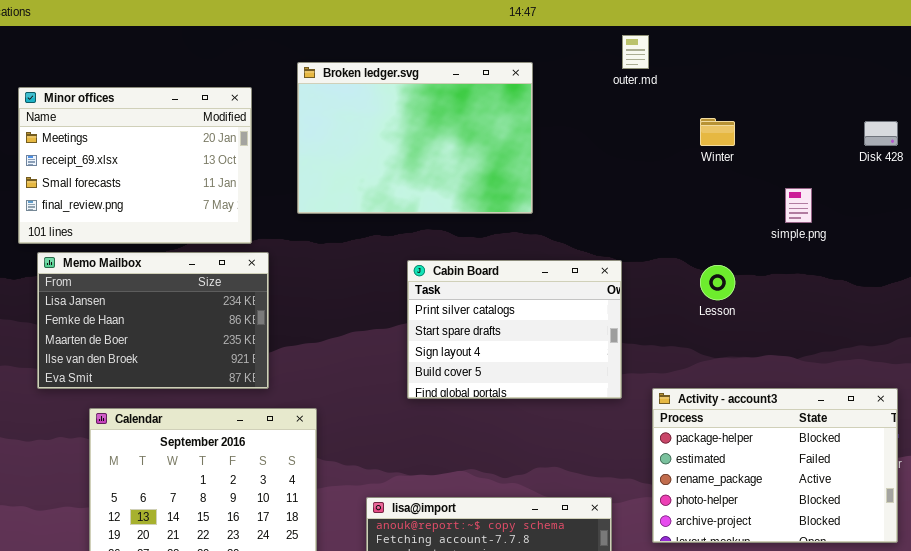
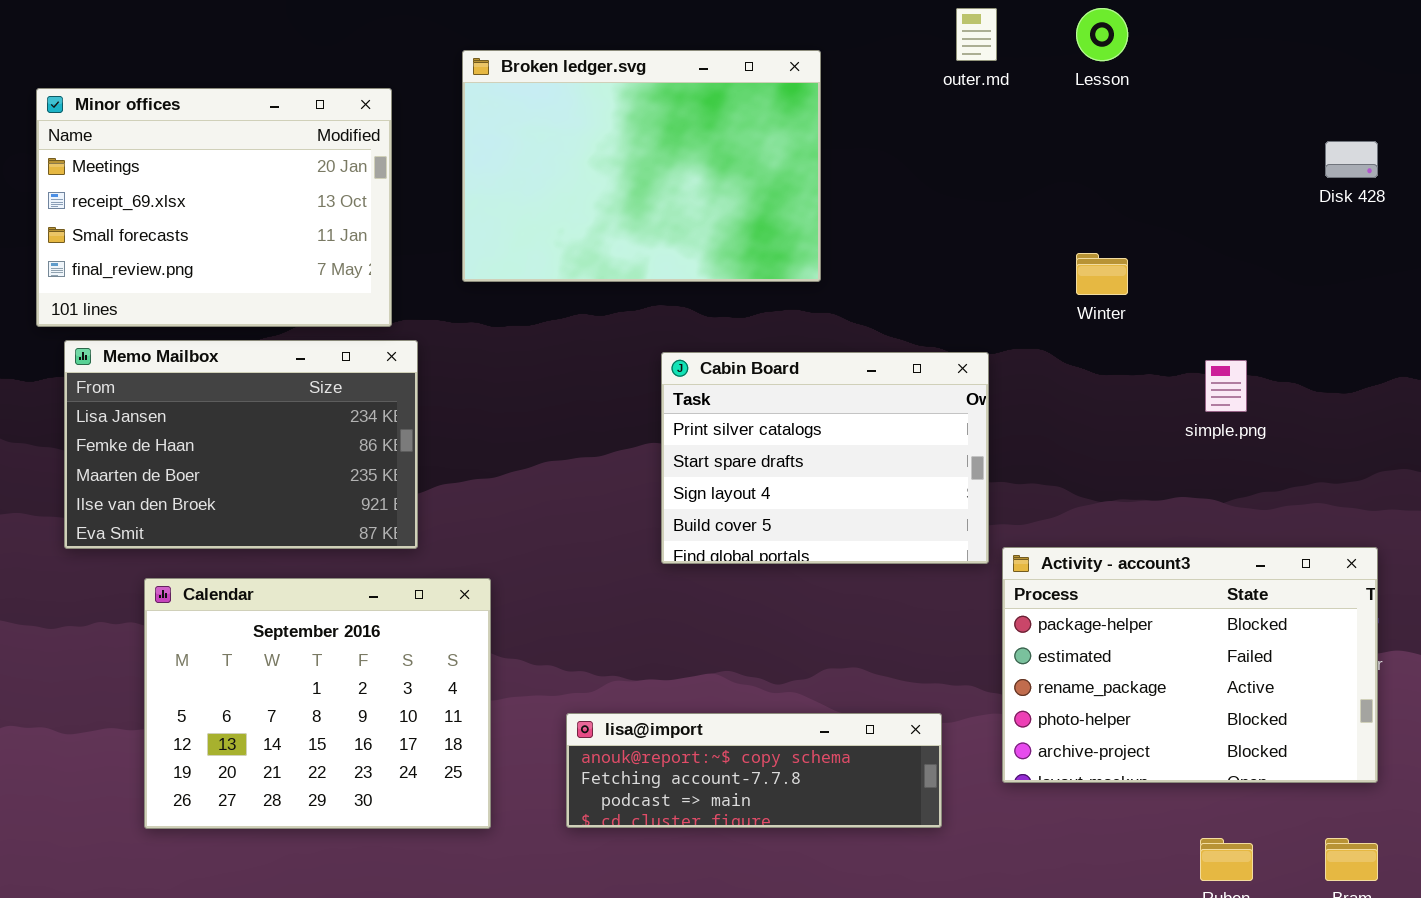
Winter: [700,118,735,146] -> [1076,253,1128,295], moved
simple.png: [785,188,812,223] -> [1205,360,1247,412], moved
Cabin Board: [407,260,622,399] -> [661,352,989,564], moved
Lesson: [700,265,735,300] -> [1076,8,1128,61], moved

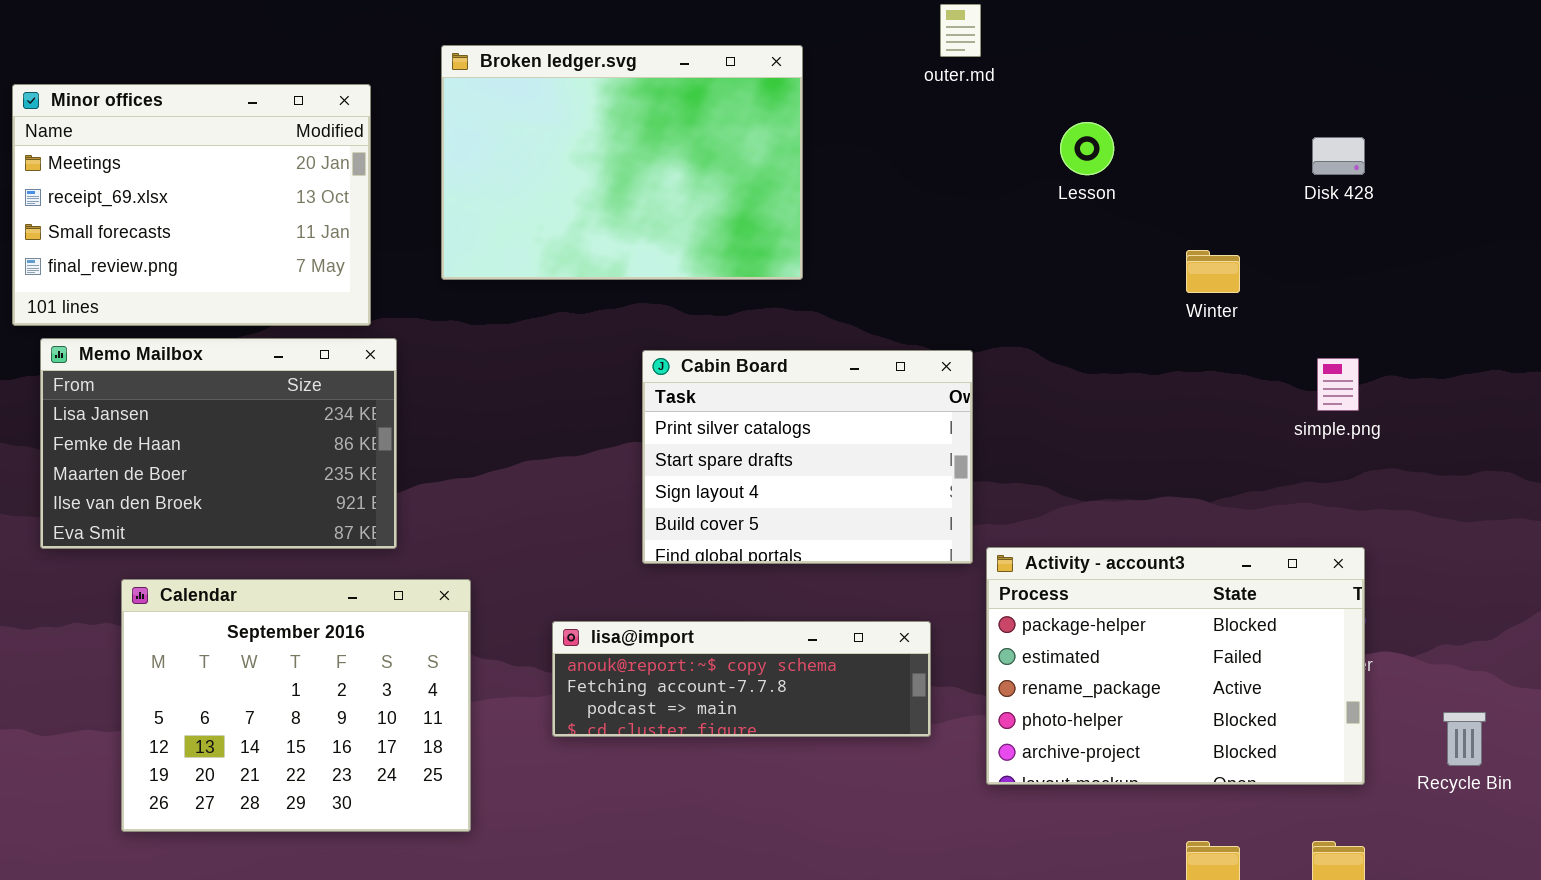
Lesson: [1076,8,1128,61] -> [1060,122,1114,175], moved
Winter: [1076,253,1128,295] -> [1186,250,1240,293], moved
simple.png: [1205,360,1247,412] -> [1317,358,1359,411], moved
lisa@import: [566,713,942,828] -> [552,621,931,737], moved

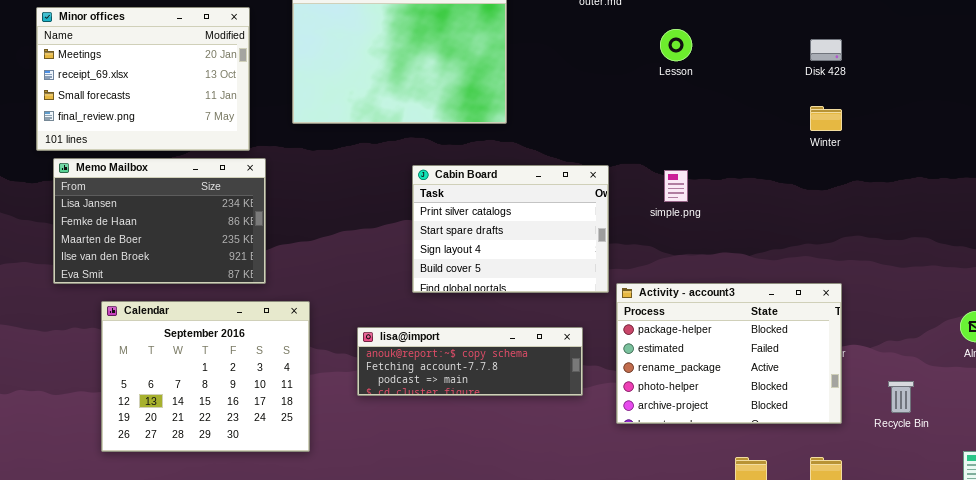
Winter: [1186,250,1240,293] -> [810,106,842,131], moved
simple.png: [1317,358,1359,411] -> [664,170,688,202], moved

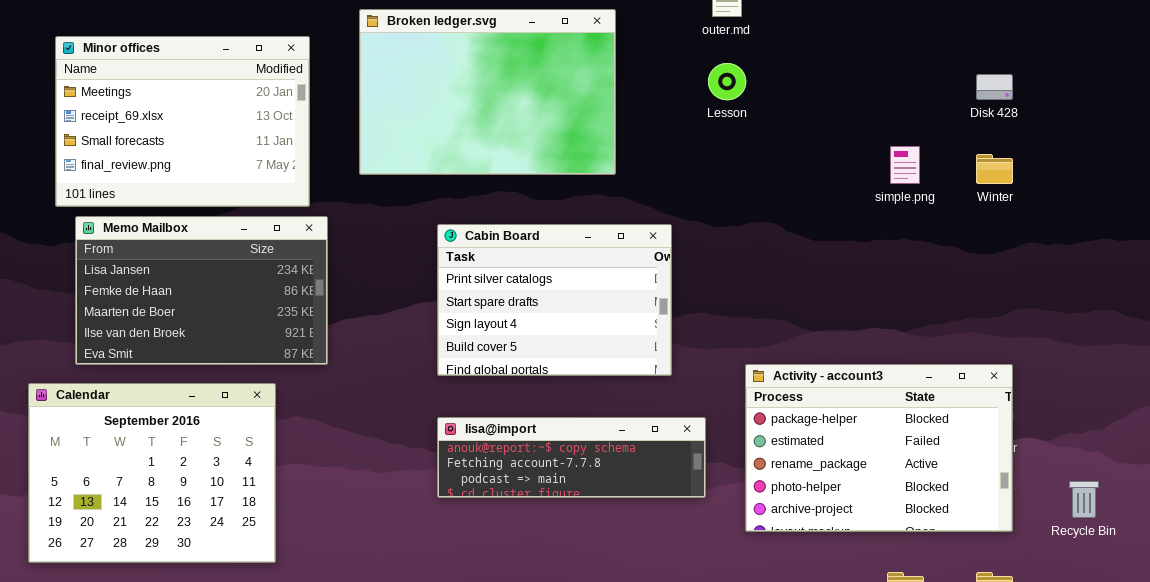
Lesson: [660,29,692,61] -> [708,63,746,100], moved
Cabin Board: [412,165,609,293] -> [437,224,672,376], moved
simple.png: [664,170,688,202] -> [890,146,920,184], moved
Calendar: [101,301,310,452] -> [28,383,276,563], moved

